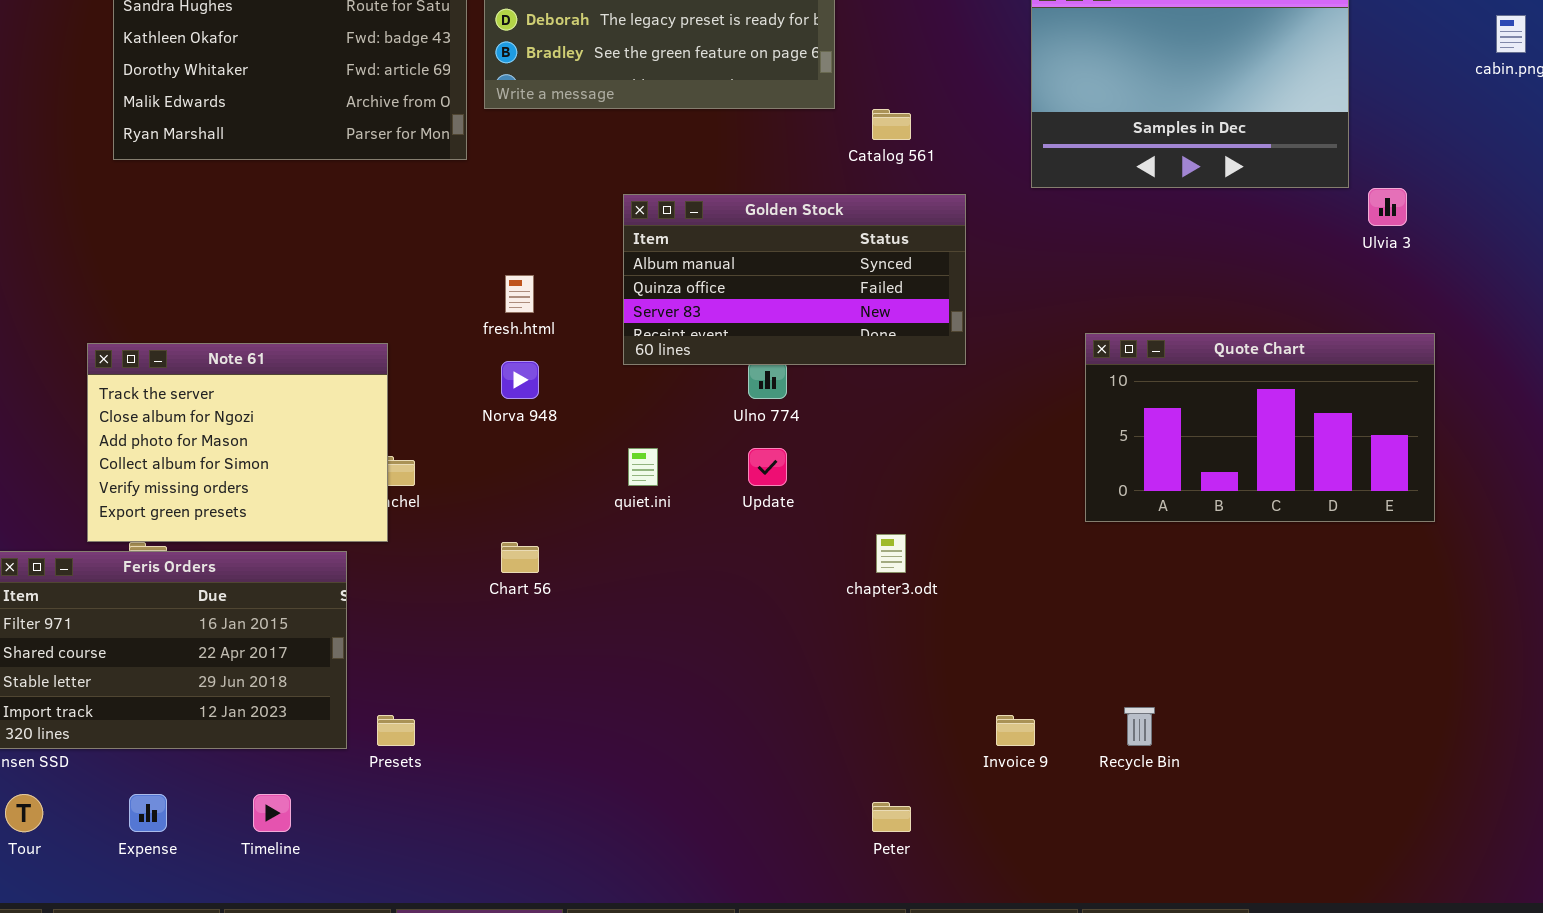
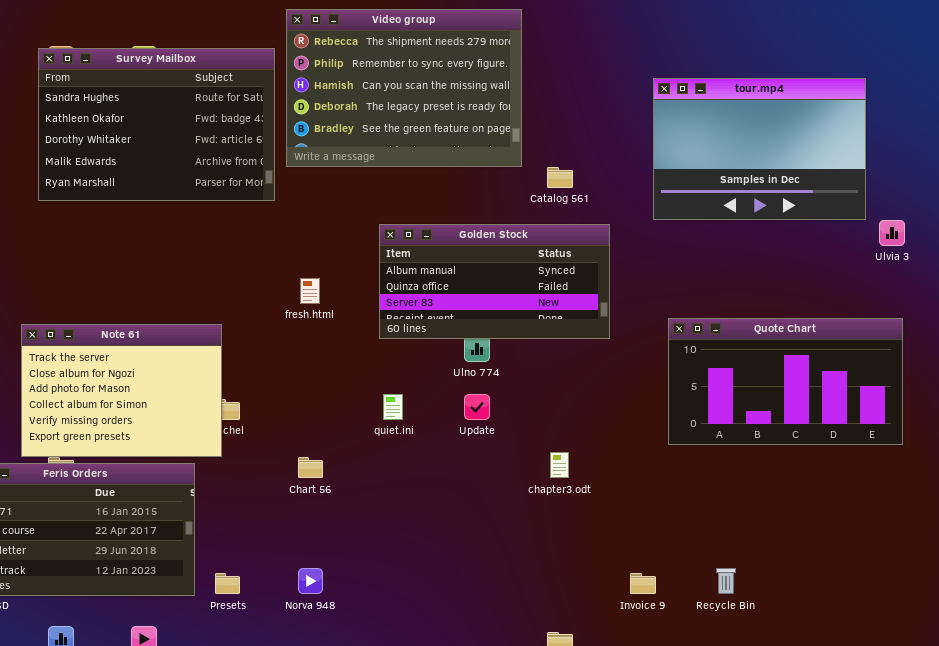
Quote Chart: [1085,333,1435,522] -> [668,318,903,445], moved
Norva 948: [501,361,539,399] -> [298,568,323,594], moved

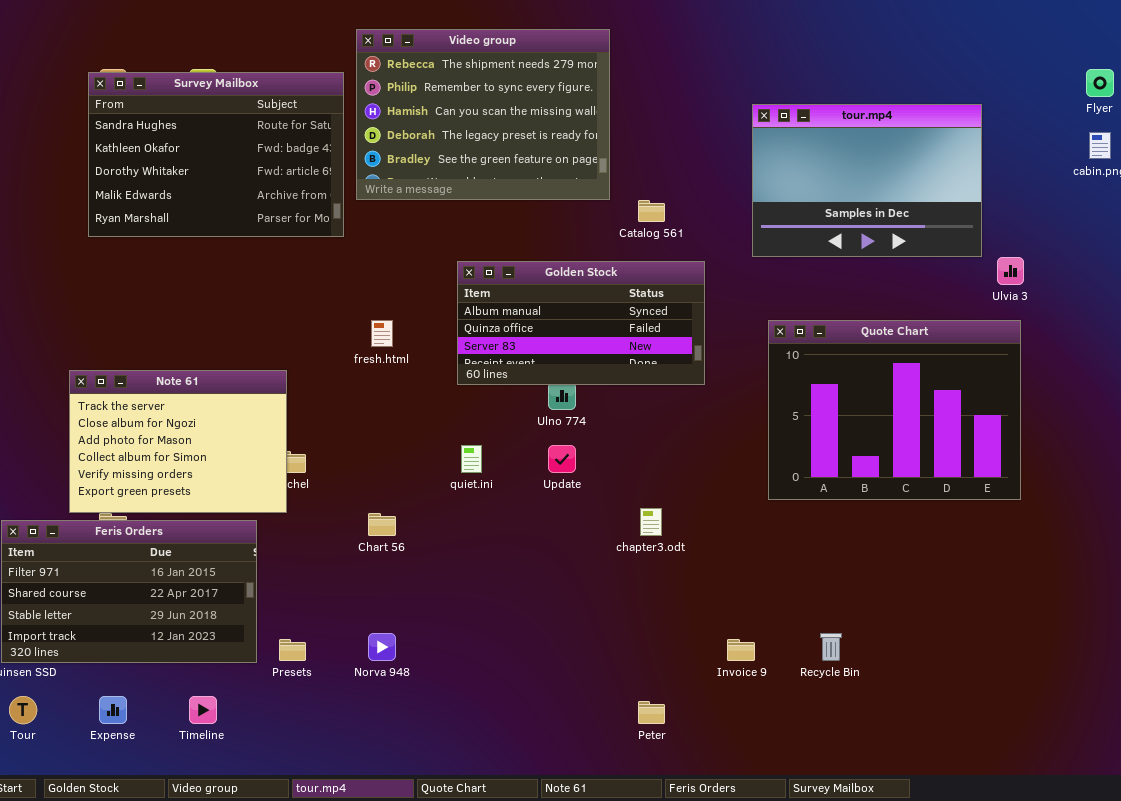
Quote Chart: [668,318,903,445] -> [768,320,1021,500], resized

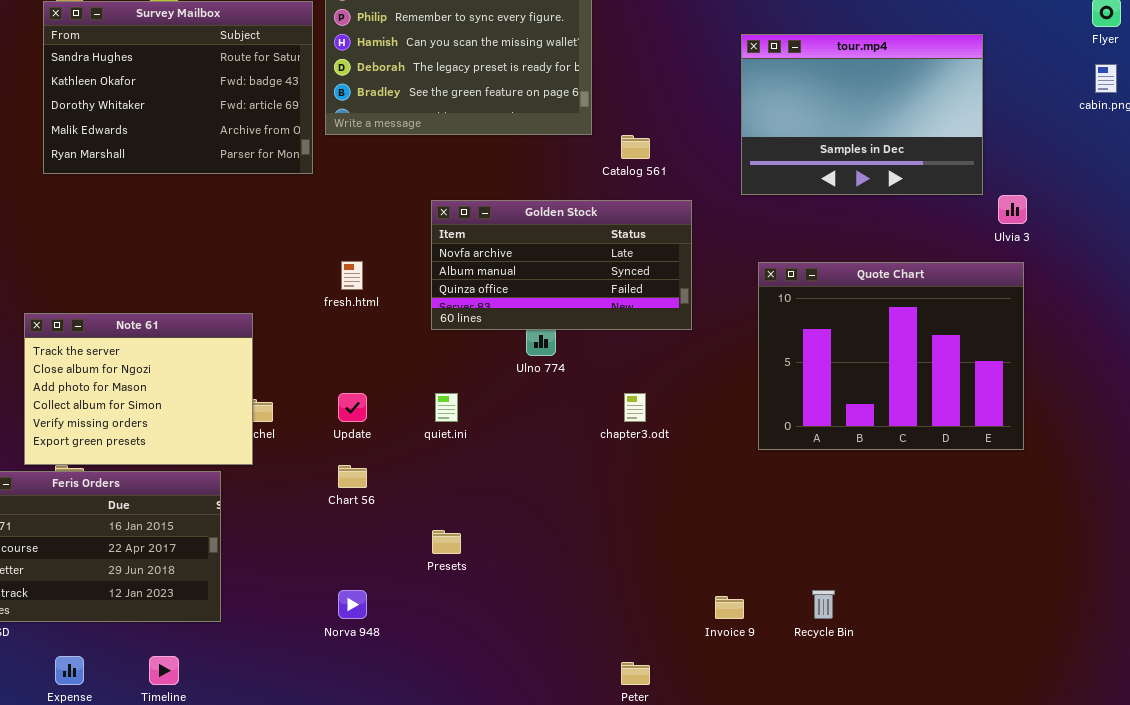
Golden Stock: [457,261,705,385] -> [431,200,692,330], scrolled up 1 row
Update: [548,445,576,473] -> [338,393,367,422], moved
chapter3.odt: [640,508,662,536] -> [624,393,646,422], moved
Presets: [279,639,306,661] -> [432,530,461,554], moved

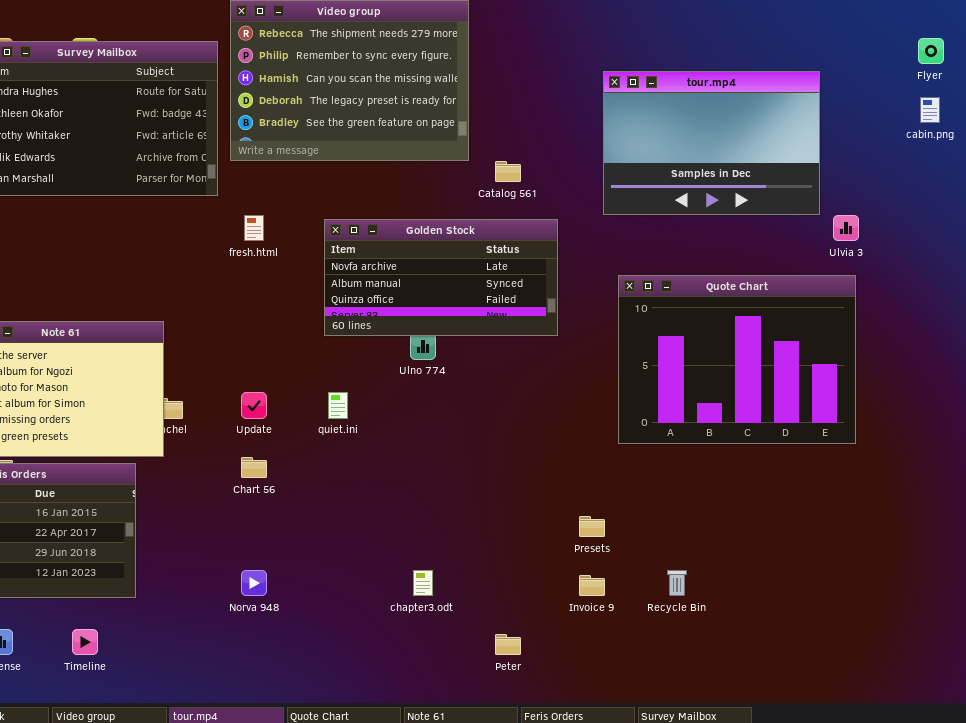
fresh.html: [341,261,363,290] -> [244,215,264,241], moved
chapter3.odt: [624,393,646,422] -> [413,570,433,596], moved
Presets: [432,530,461,554] -> [579,516,605,537], moved

